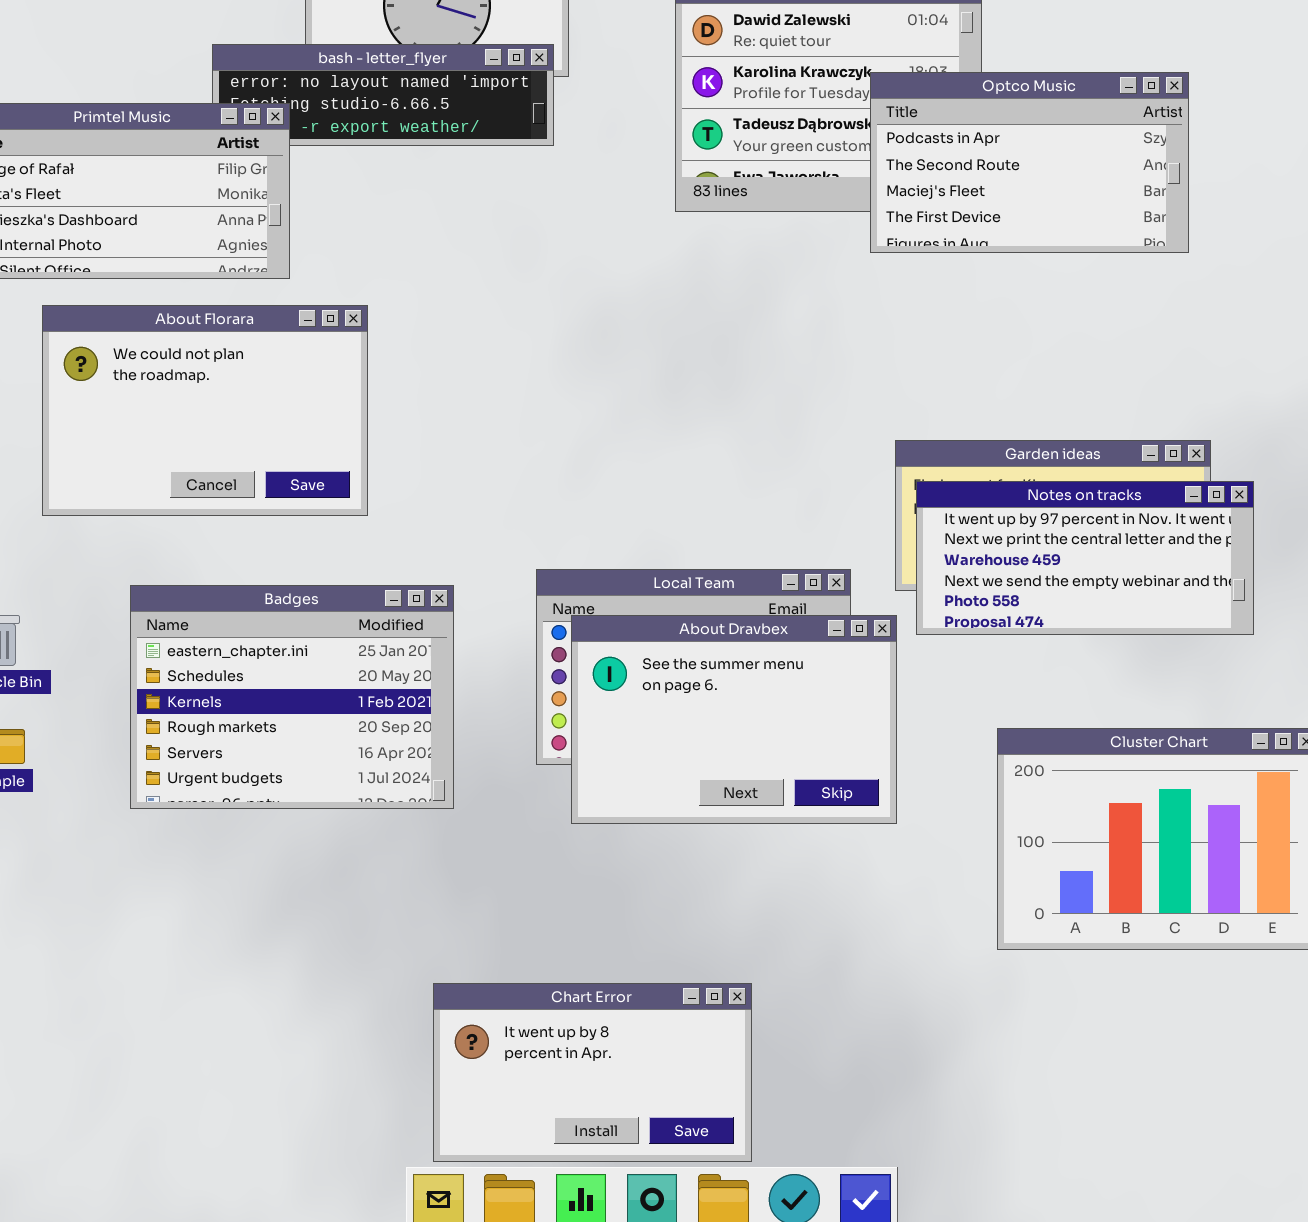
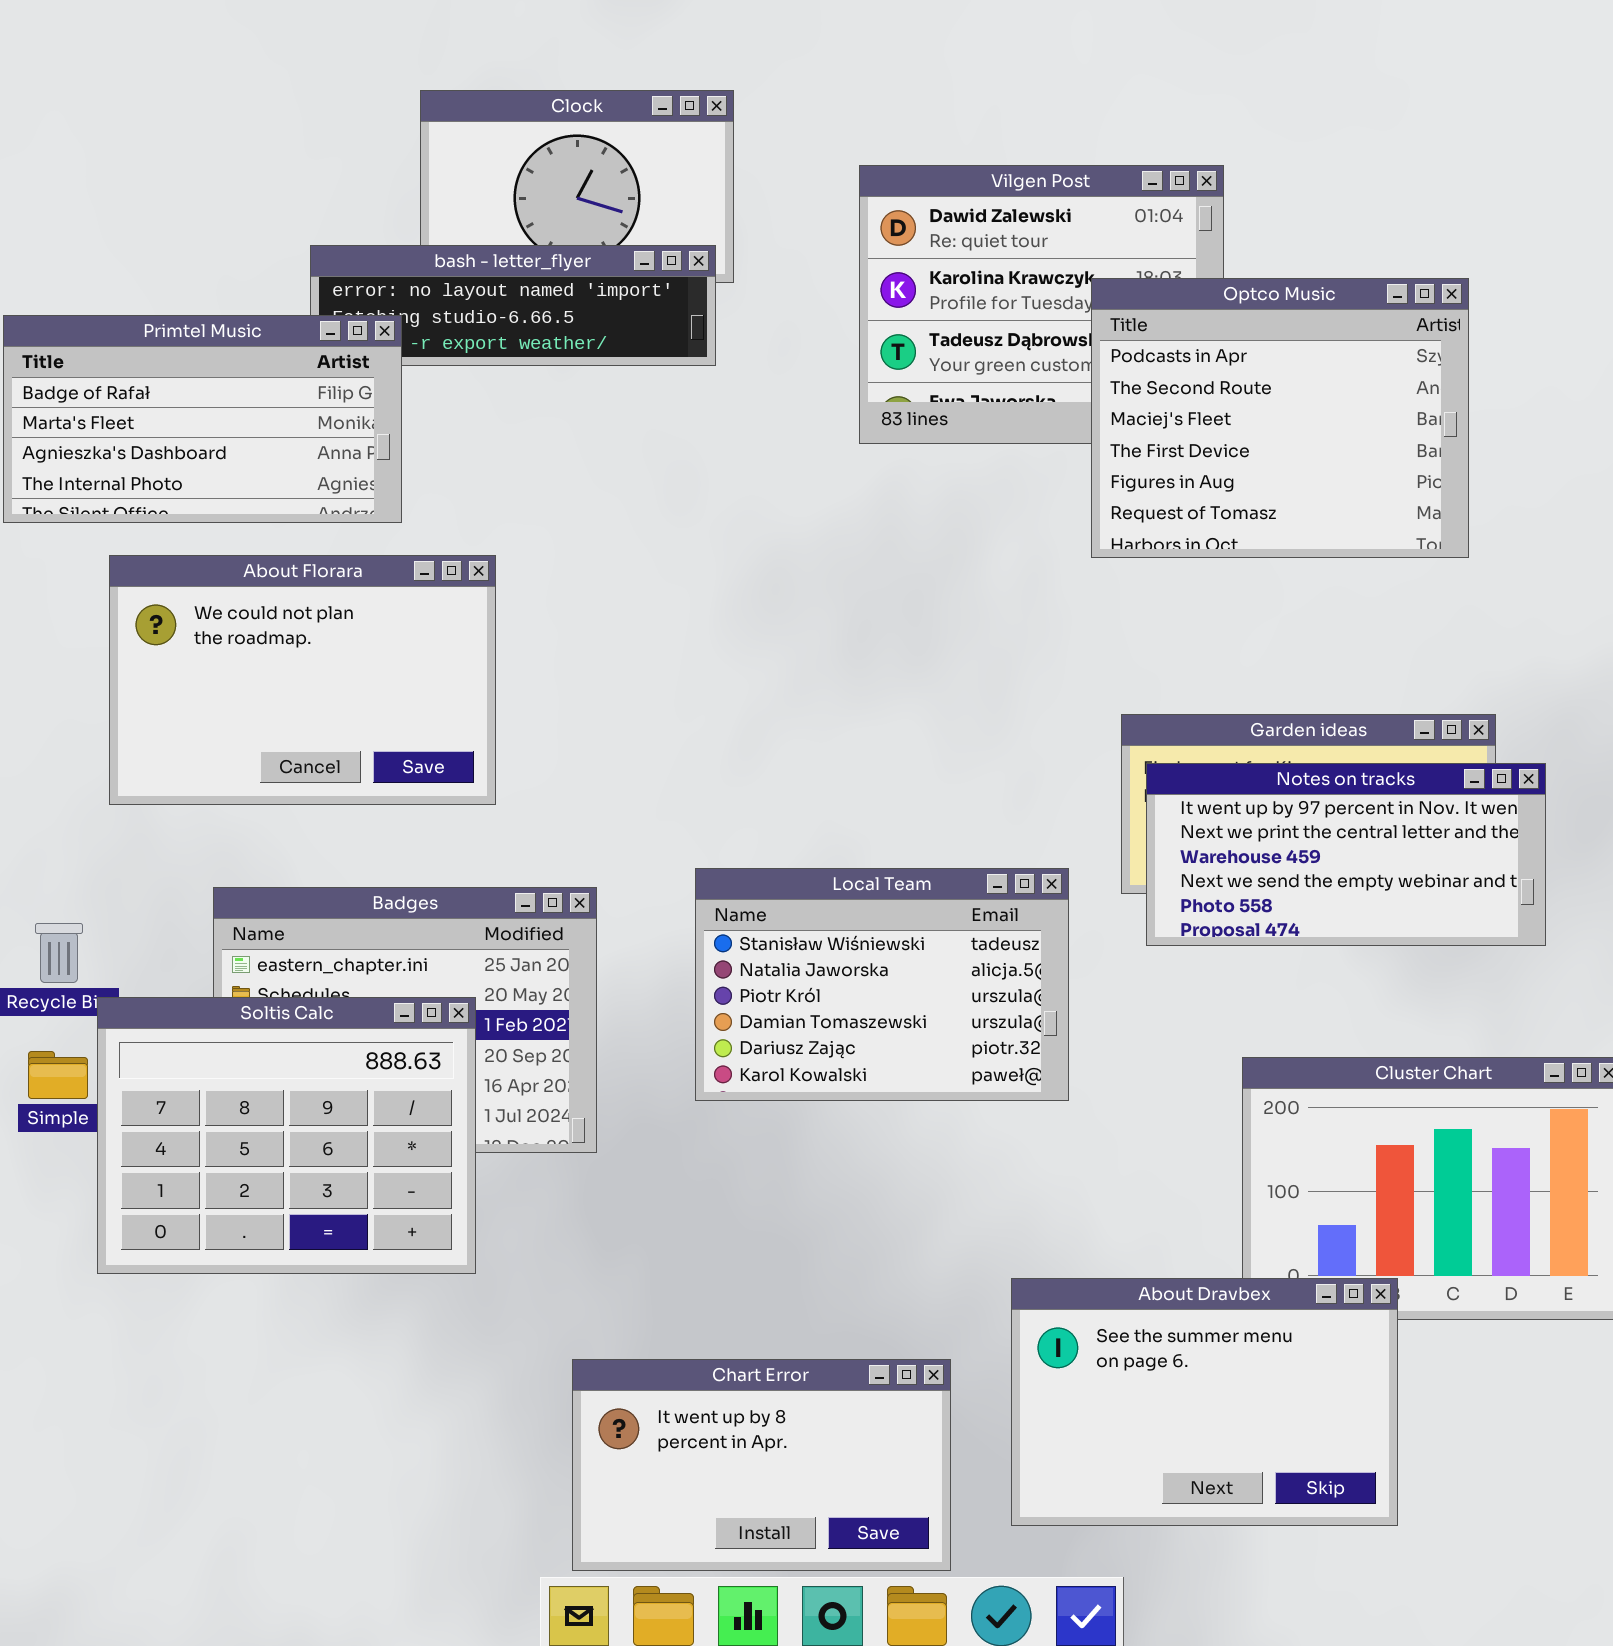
Optco Music: [870,72,1189,253] -> [1091,278,1469,558], resized
About Dravbex: [571,615,897,824] -> [1011,1278,1398,1526], moved
Soltis Calc: none -> [97,997,476,1274], opened

